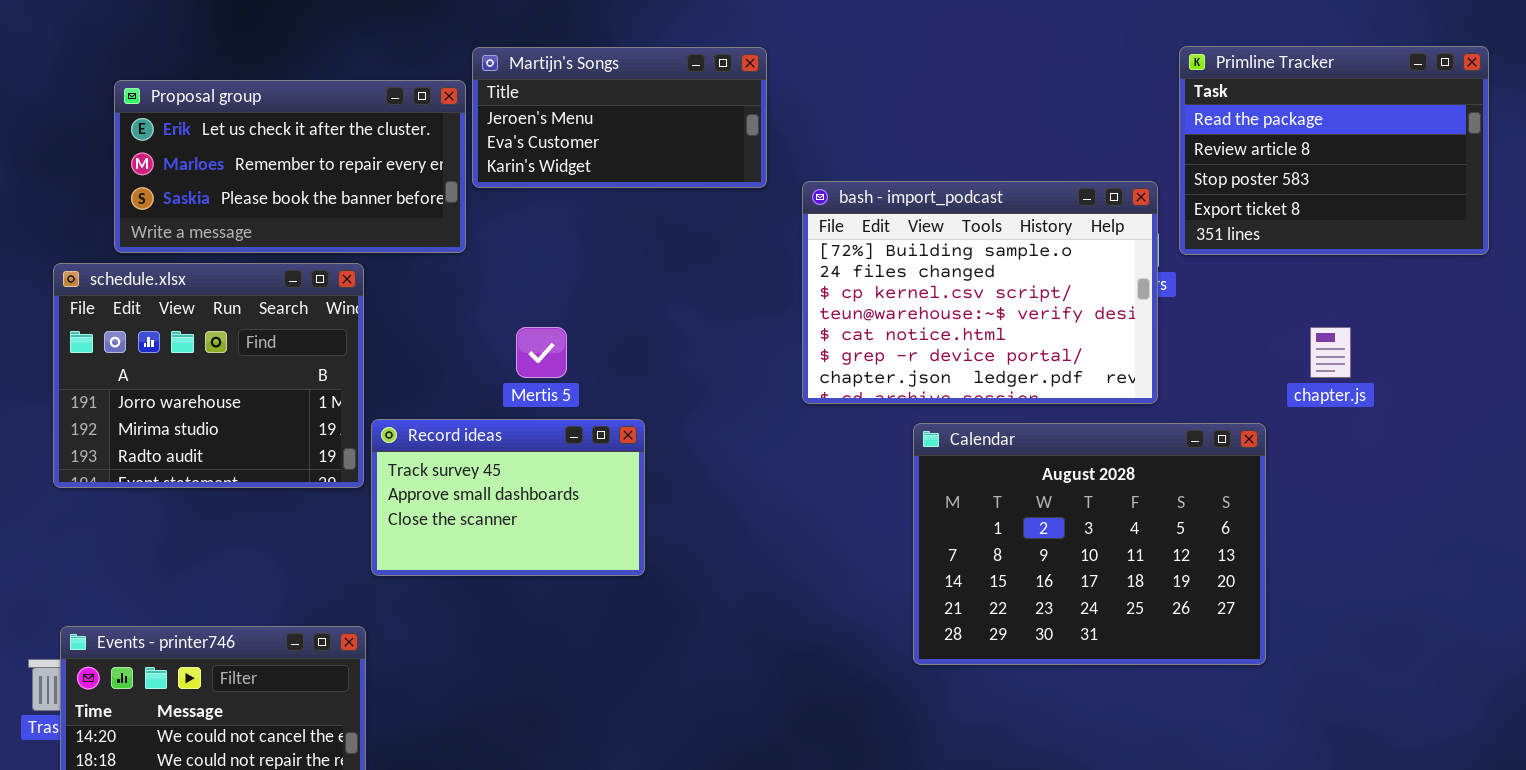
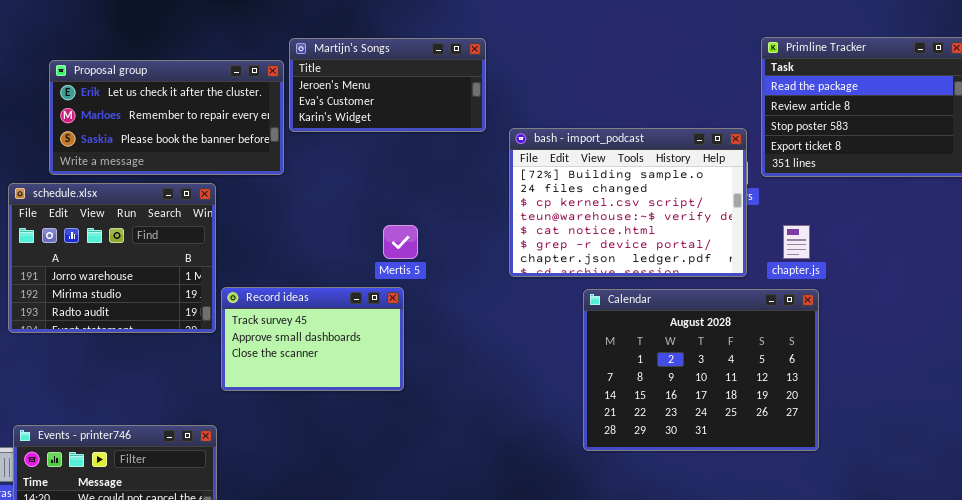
Mertis 5: [516,327,567,378] -> [383,225,418,259], moved
chapter.js: [1310,327,1351,378] -> [783,225,810,259], moved

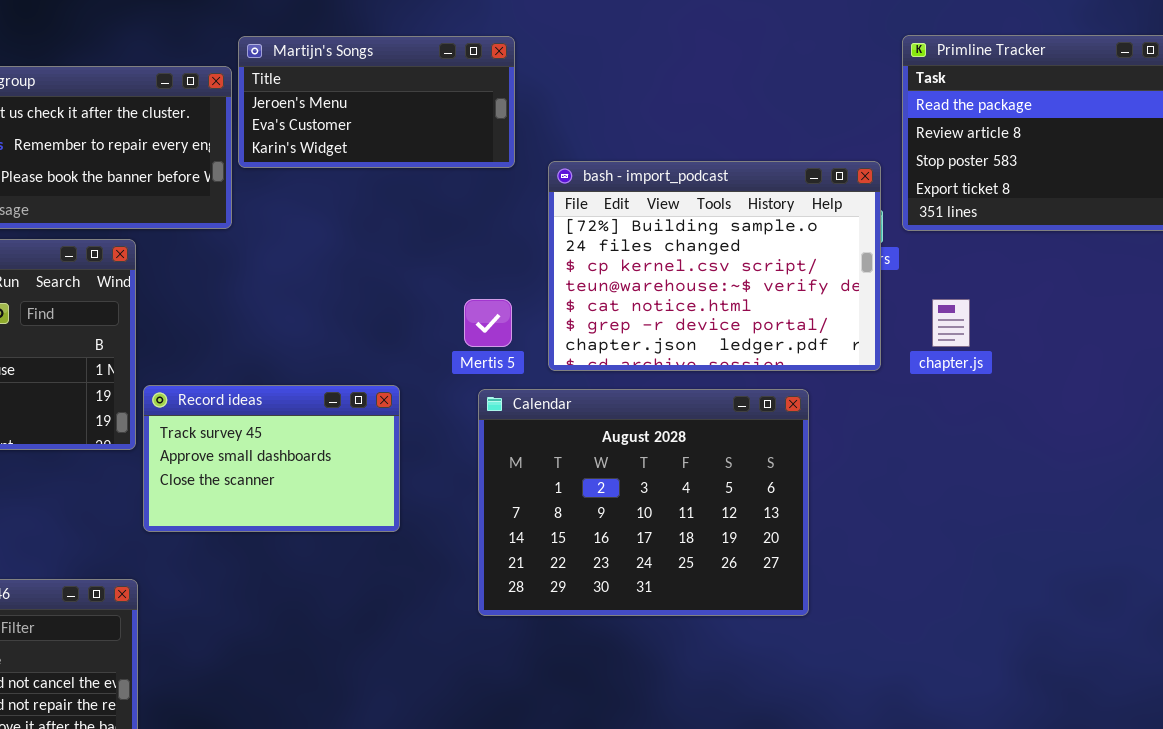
Mertis 5: [383,225,418,259] -> [464,299,512,347], moved
Calendar: [583,289,819,451] -> [478,389,809,616], moved

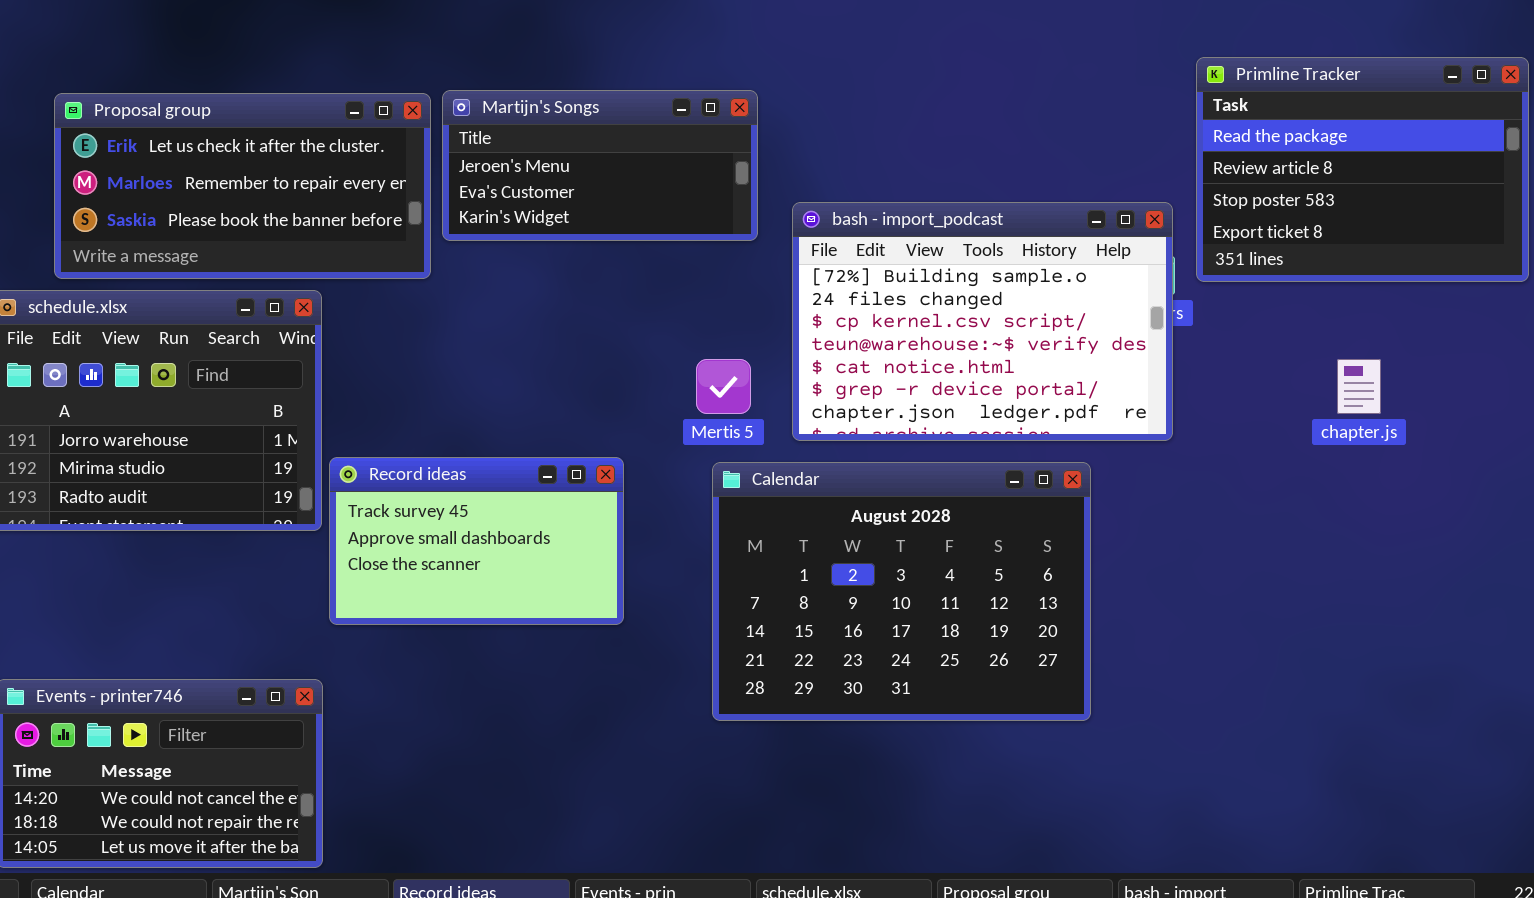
Martijn's Songs: [238,36,515,168] -> [442,90,758,241], moved
chapter.js: [932,299,970,347] -> [1337,359,1381,414], moved

